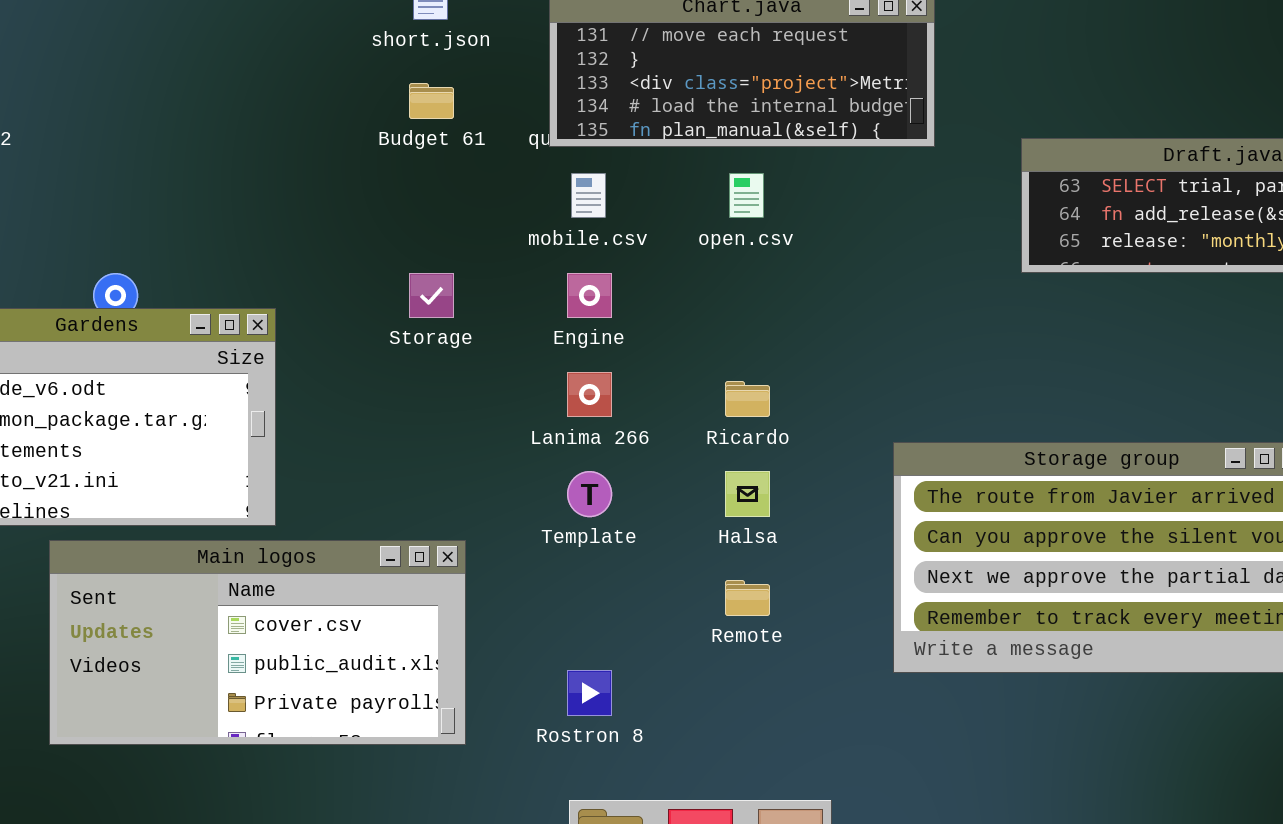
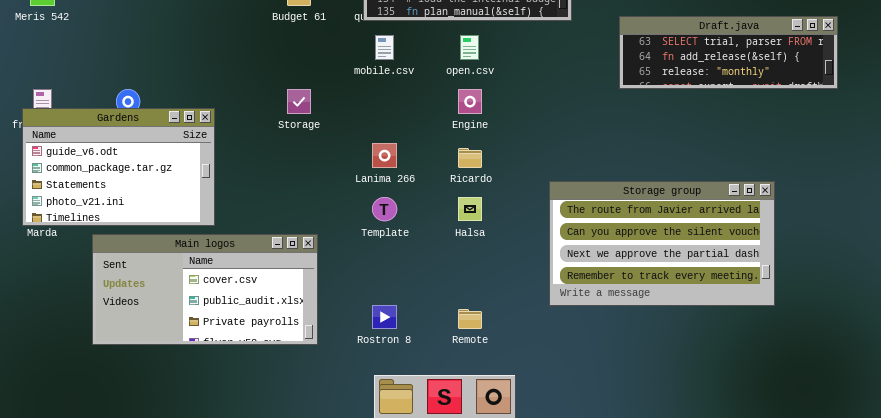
Engine: [567,273,612,318] -> [458,89,482,114], moved
Remote: [725,580,770,616] -> [458,309,482,329], moved

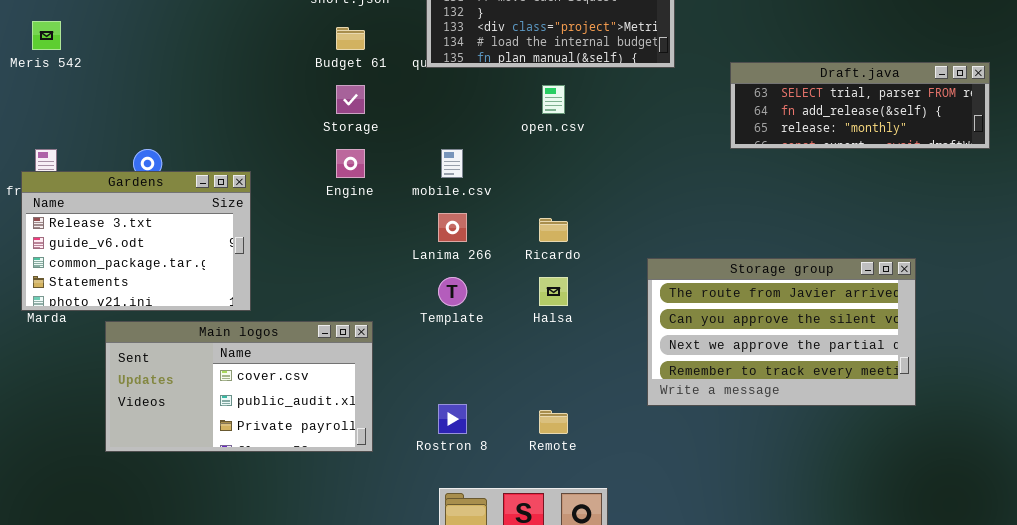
mobile.csv: [375,35,394,60] -> [441,149,463,178], moved
Storage: [287,89,311,114] -> [336,85,365,114], moved
Engine: [458,89,482,114] -> [336,149,365,178], moved
Gardens: [22,108,215,226] -> [21,171,251,311], scrolled up 1 row

